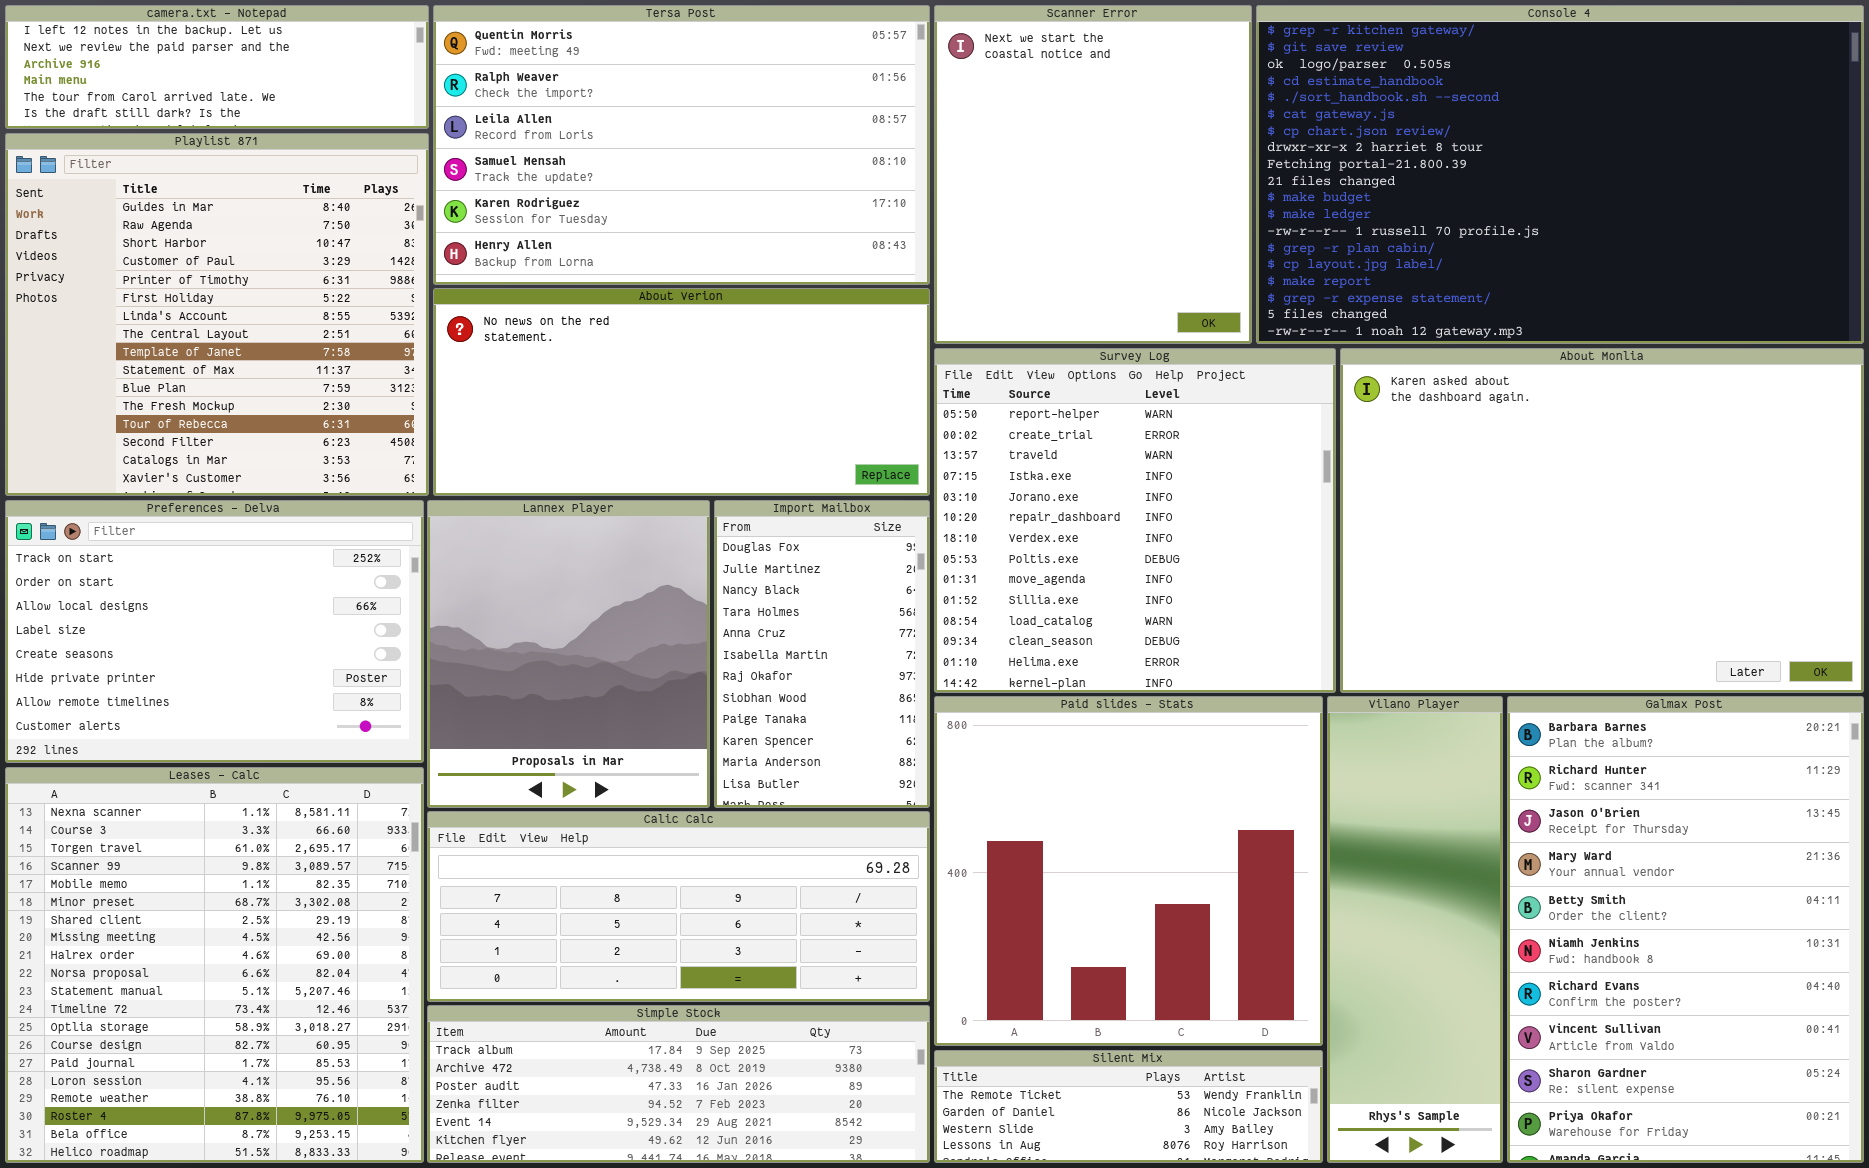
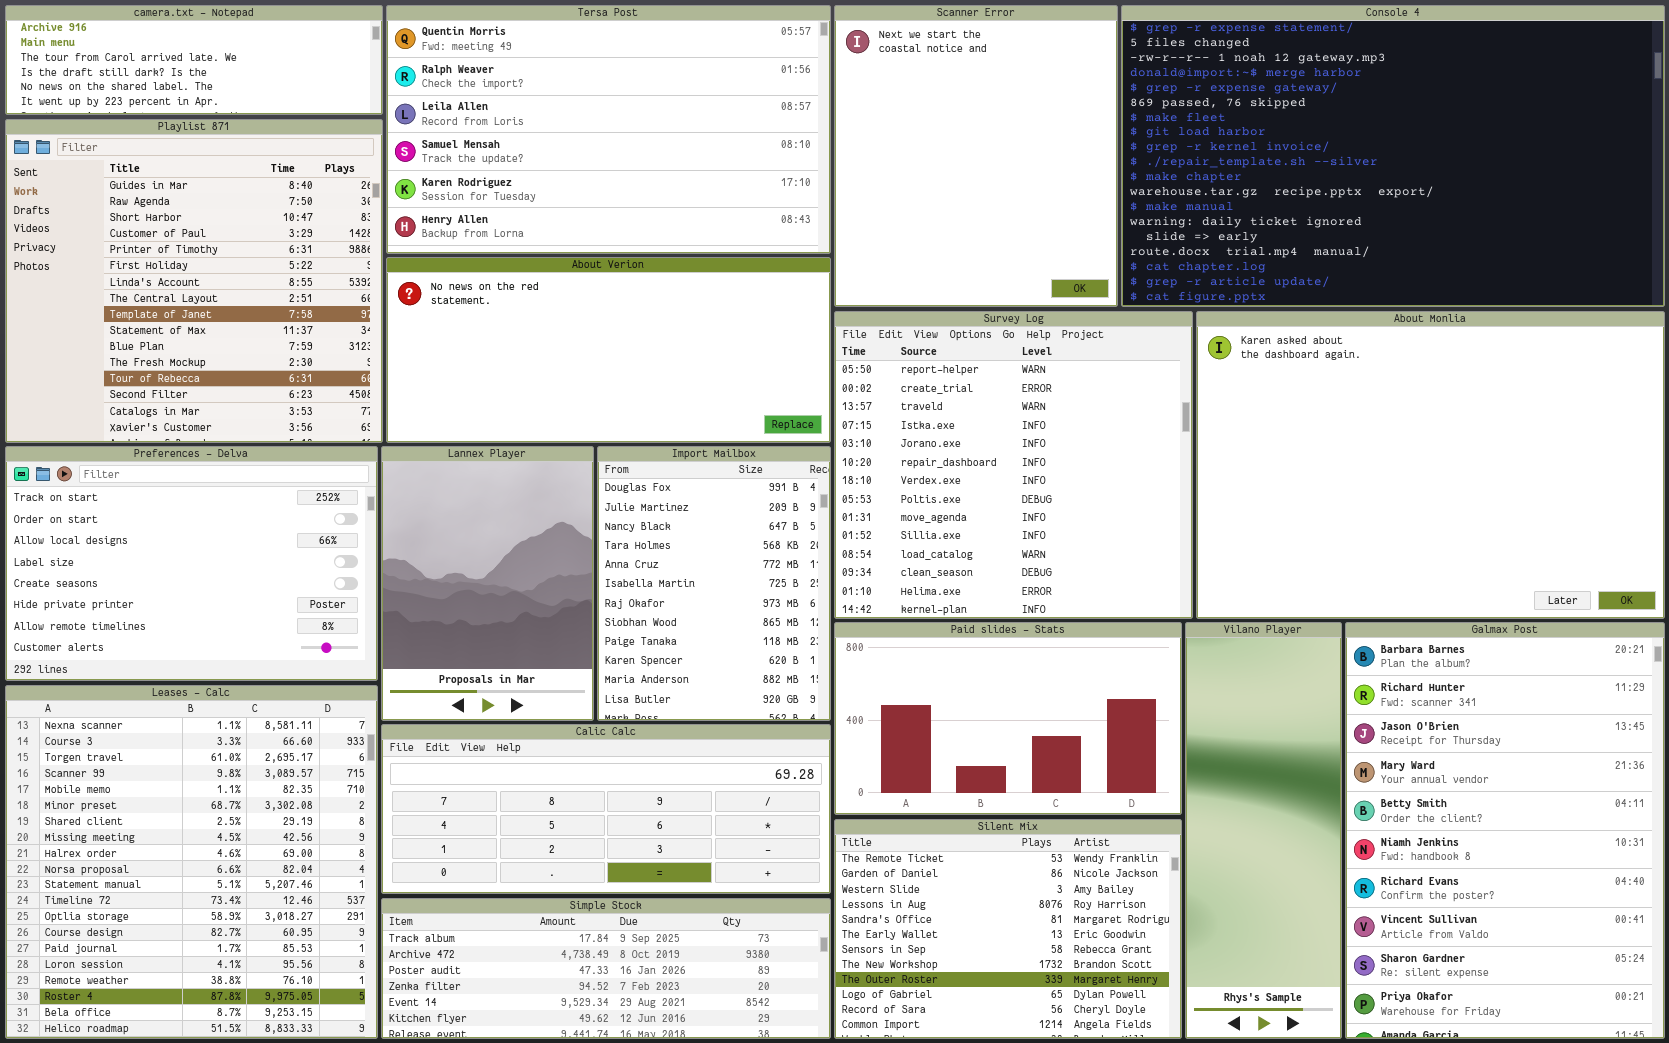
camera.txt - Notepad: [5,5,429,129] -> [5,5,383,115], scrolled down 2 rows
Console 4: [1256,5,1864,344] -> [1121,5,1665,307], scrolled down 16 rows
Lannex Player: [427,500,710,808] -> [381,446,594,721], resized
Import Mailbox: [714,500,930,808] -> [597,446,831,721], resized
Paid slides - Stats: [934,696,1323,1046] -> [834,622,1182,815], resized
Silent Mix: [934,1050,1323,1163] -> [834,819,1182,1039], resized

